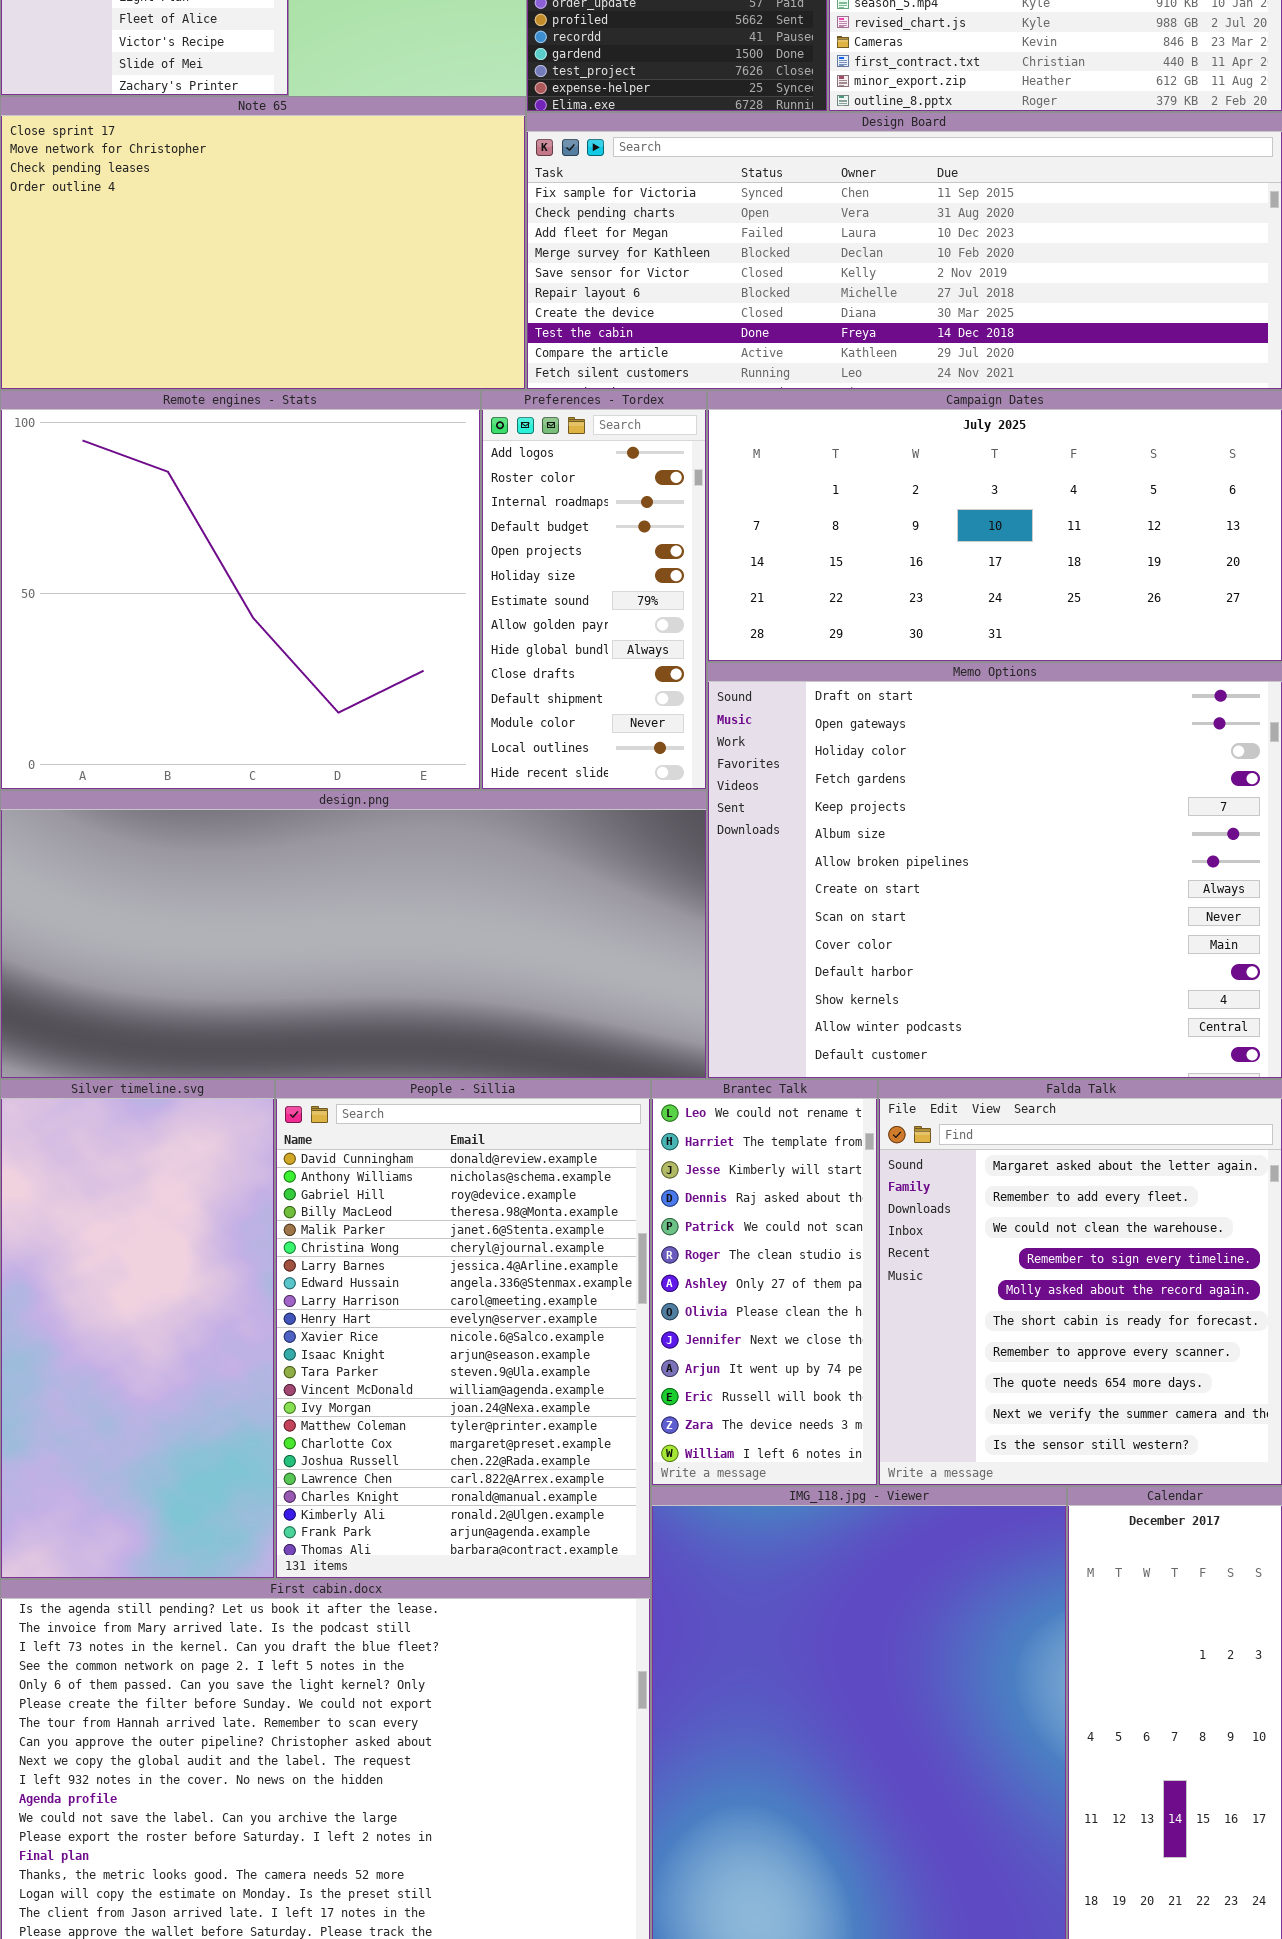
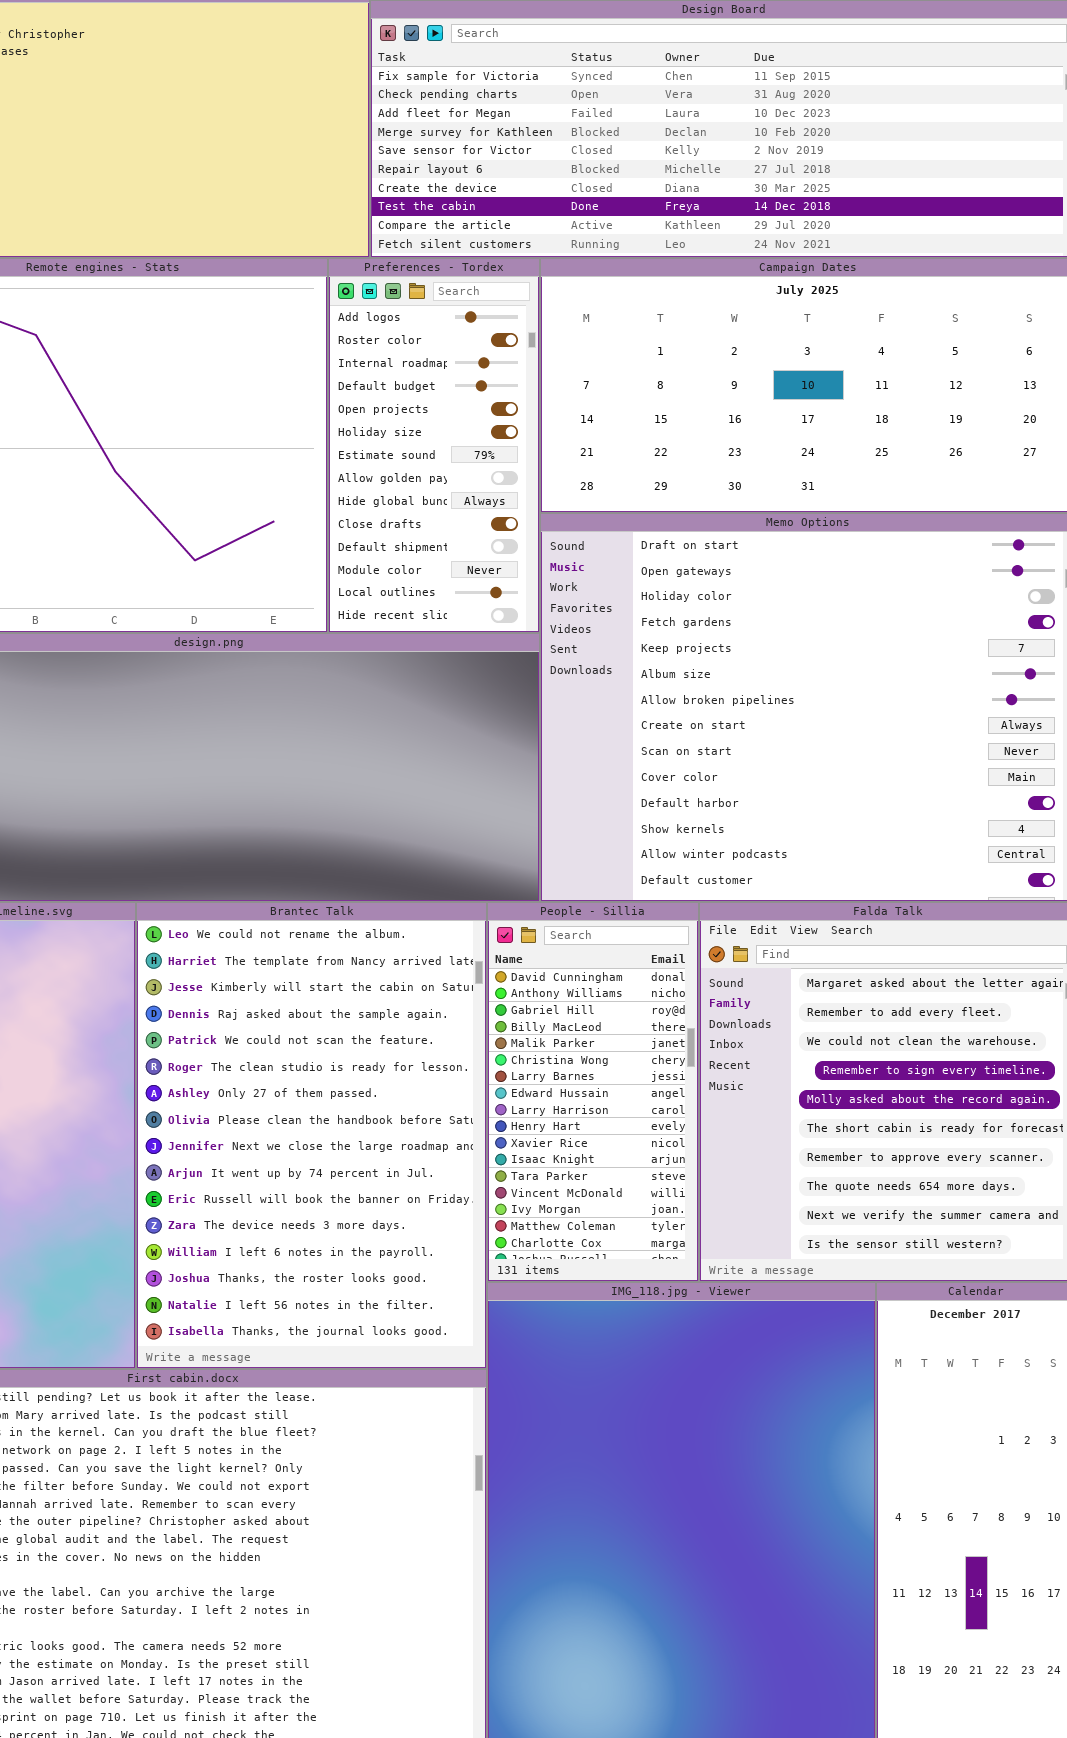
People - Sillia: [275,1079,651,1579] -> [487,902,699,1282], moved, resized
Brantec Talk: [651,1079,878,1486] -> [136,902,487,1369], moved, resized

